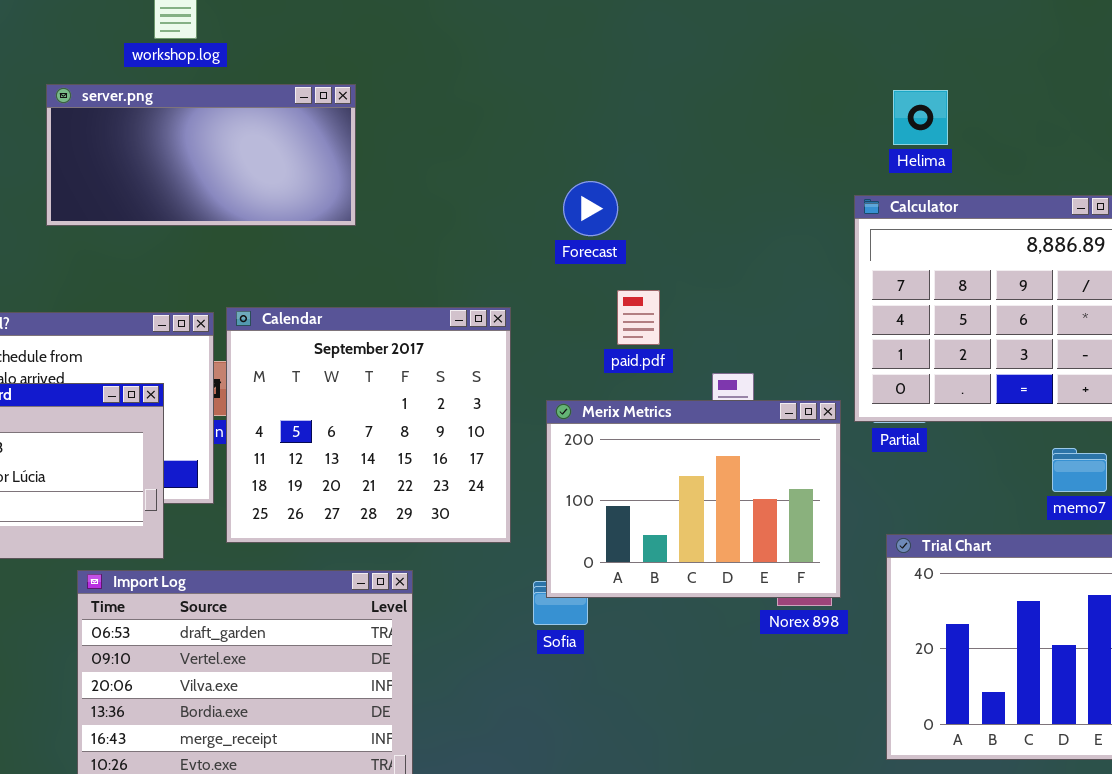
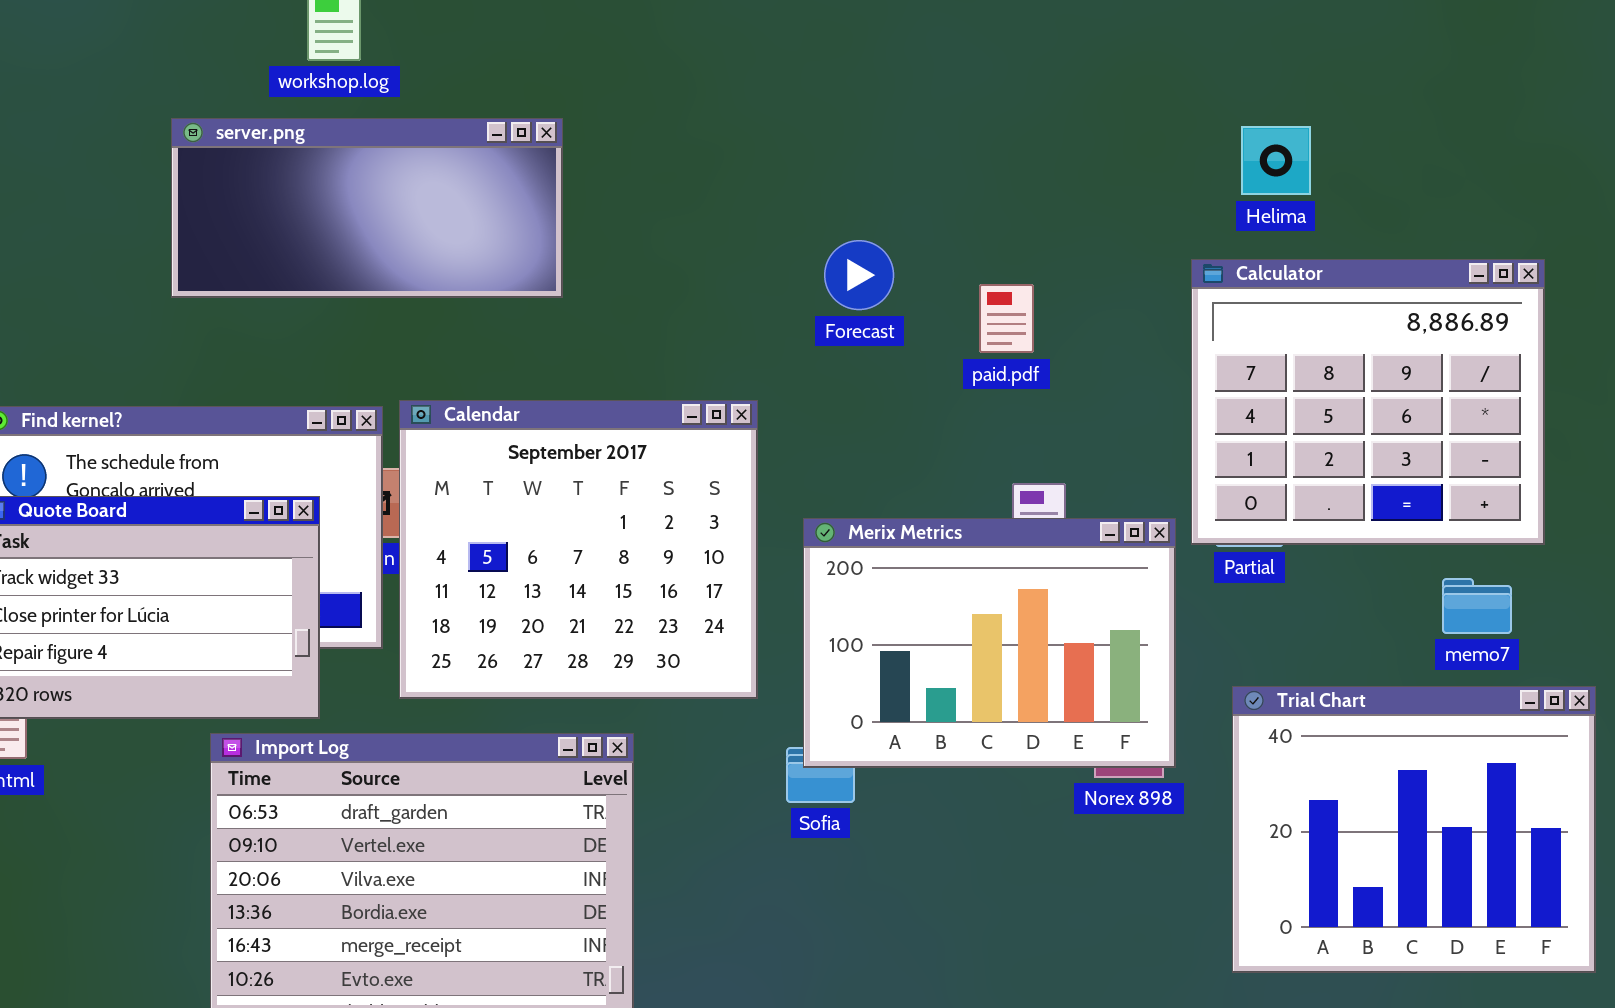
paid.pdf: [617,290,660,345] -> [979,284,1034,353], moved

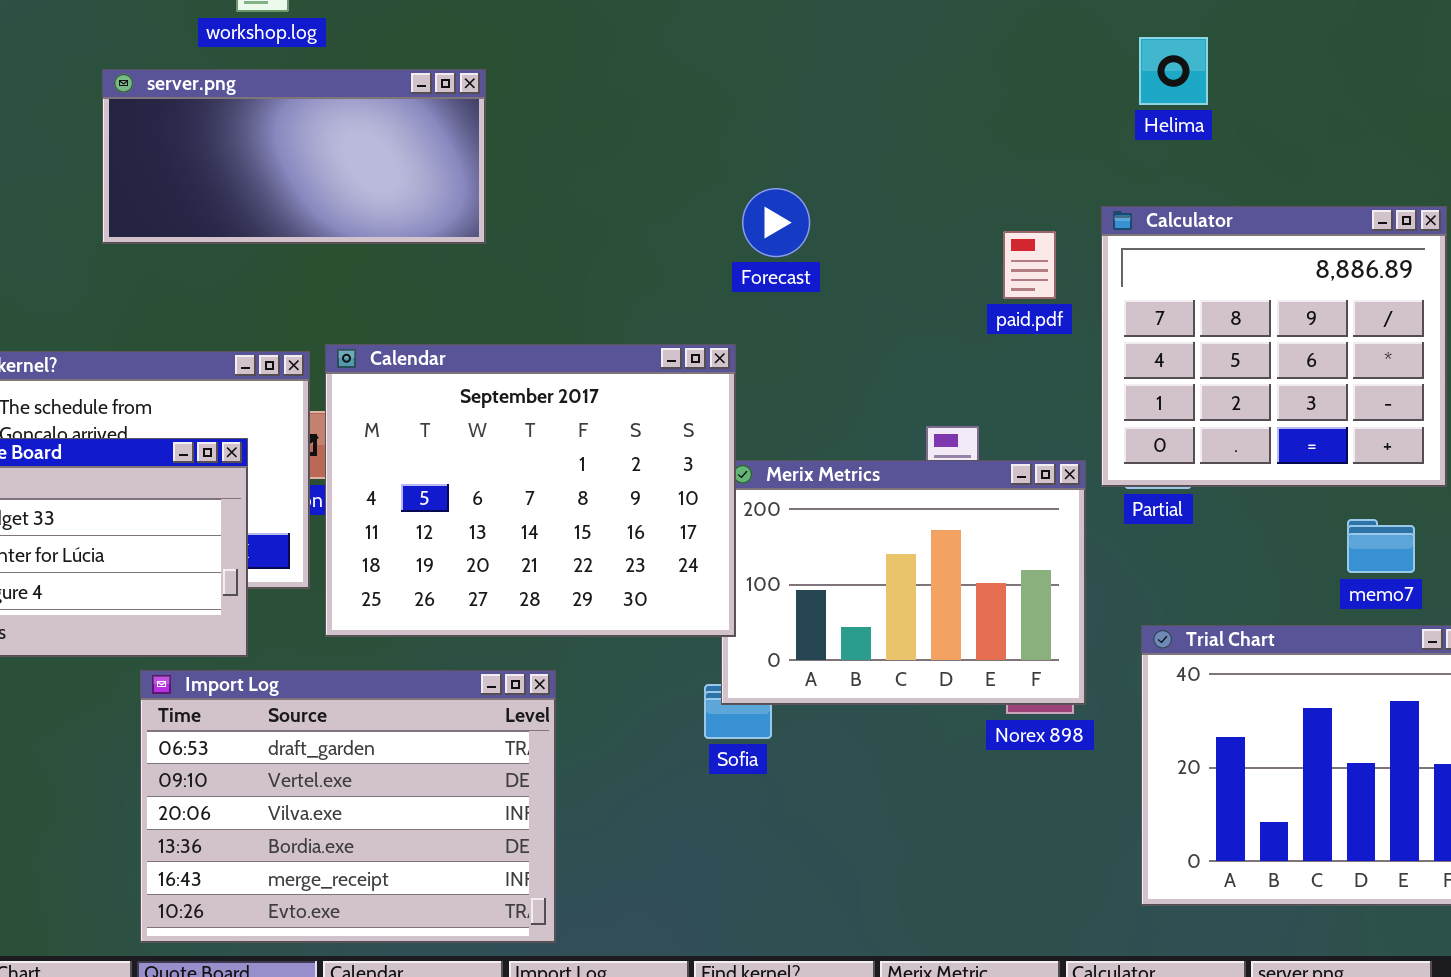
Helima: [1241,126,1311,195] -> [1139,37,1208,105], moved
paid.pdf: [979,284,1034,353] -> [1003,231,1056,299], moved
Calendar: [399,400,758,699] -> [325,344,736,637], resized

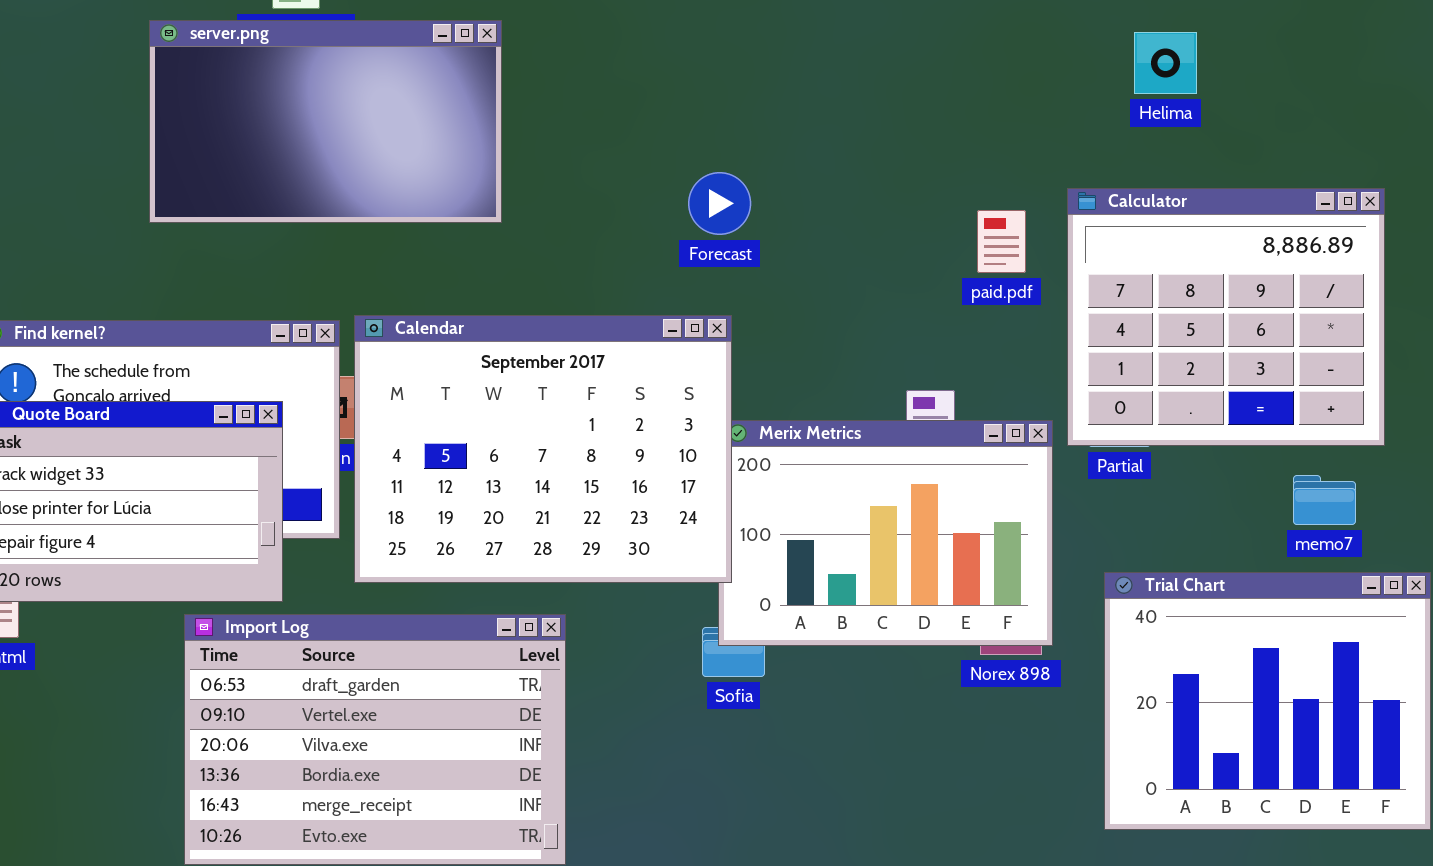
Helima: [1139,37,1208,105] -> [1134,32,1197,94], moved
server.png: [102,69,486,244] -> [149,20,502,223], resized
Forecast: [742,188,810,257] -> [688,172,751,235], moved

